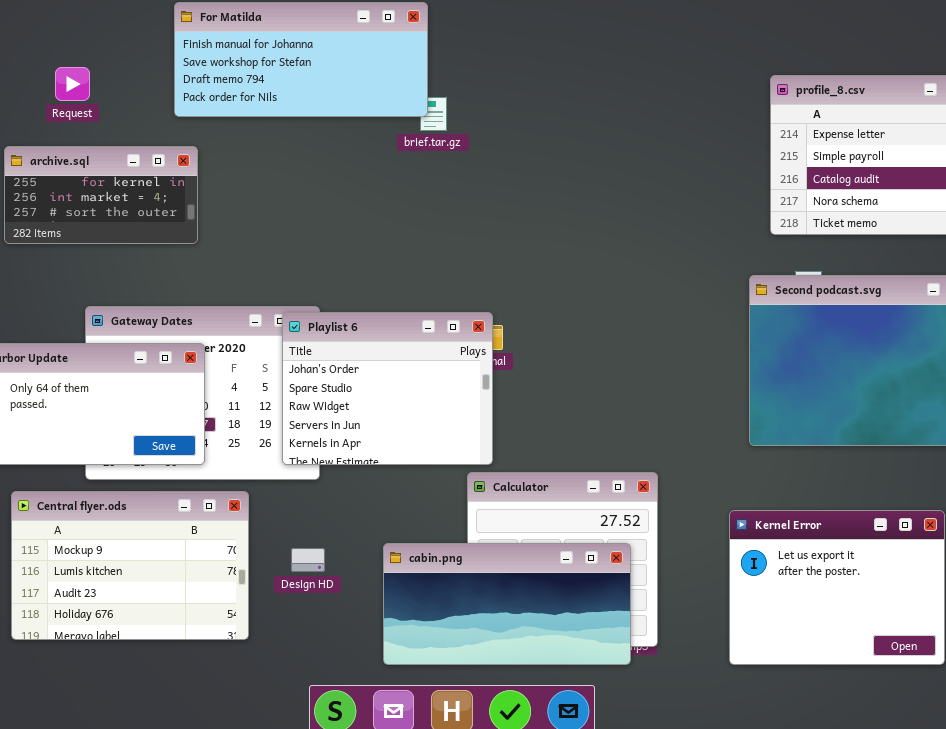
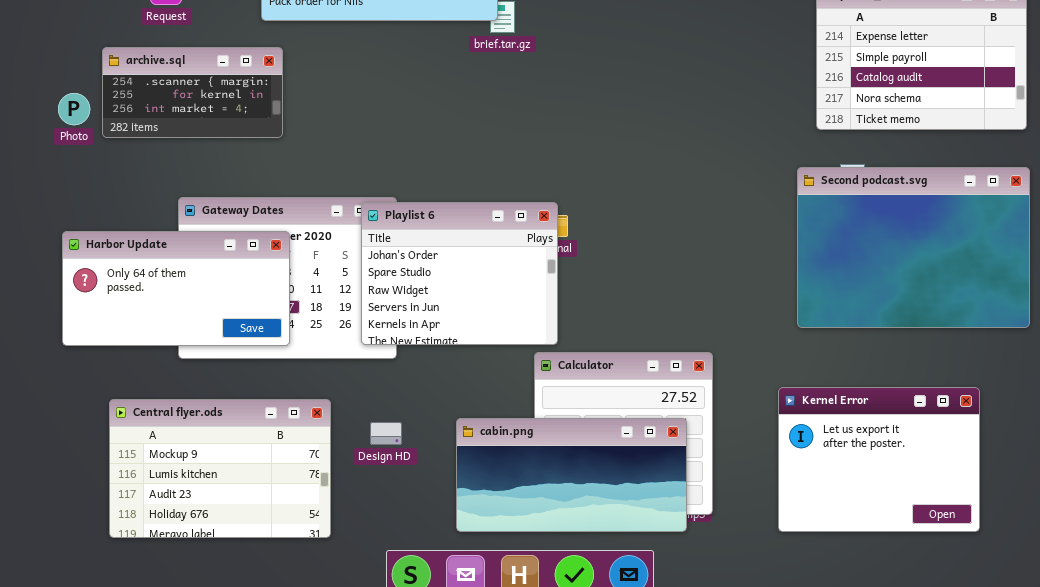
archive.sql: [4,146,198,244] -> [102,47,283,138], scrolled up 1 row
Central flyer.ods: [11,491,249,640] -> [109,399,331,538], moved

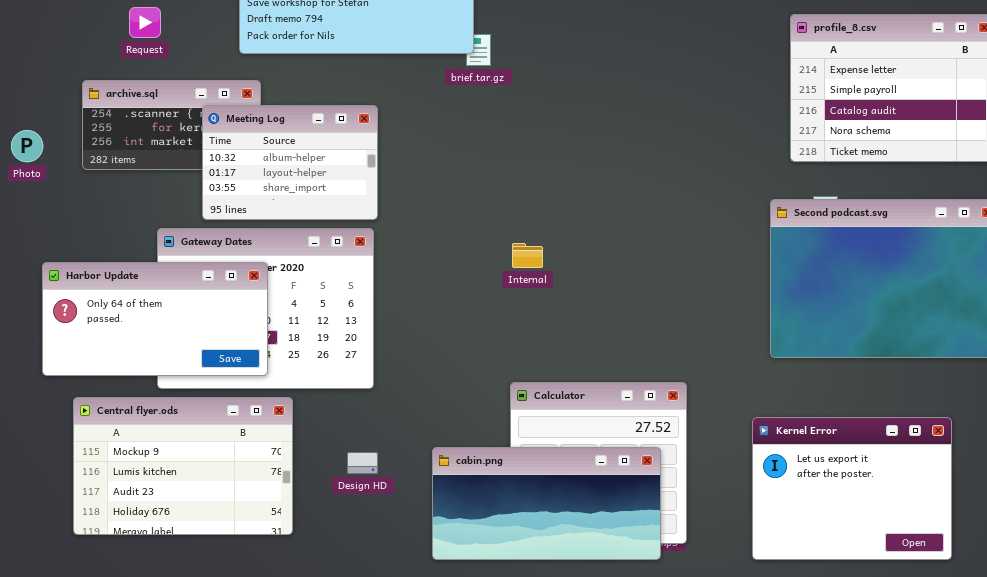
Meeting Log: none -> [202,105,378,220], opened
Photo: [58,93,90,125] -> [11,130,43,162], moved
Playlist 6: [361,202,558,345] -> none, closed
Central flyer.ods: [109,399,331,538] -> [73,397,293,535], moved

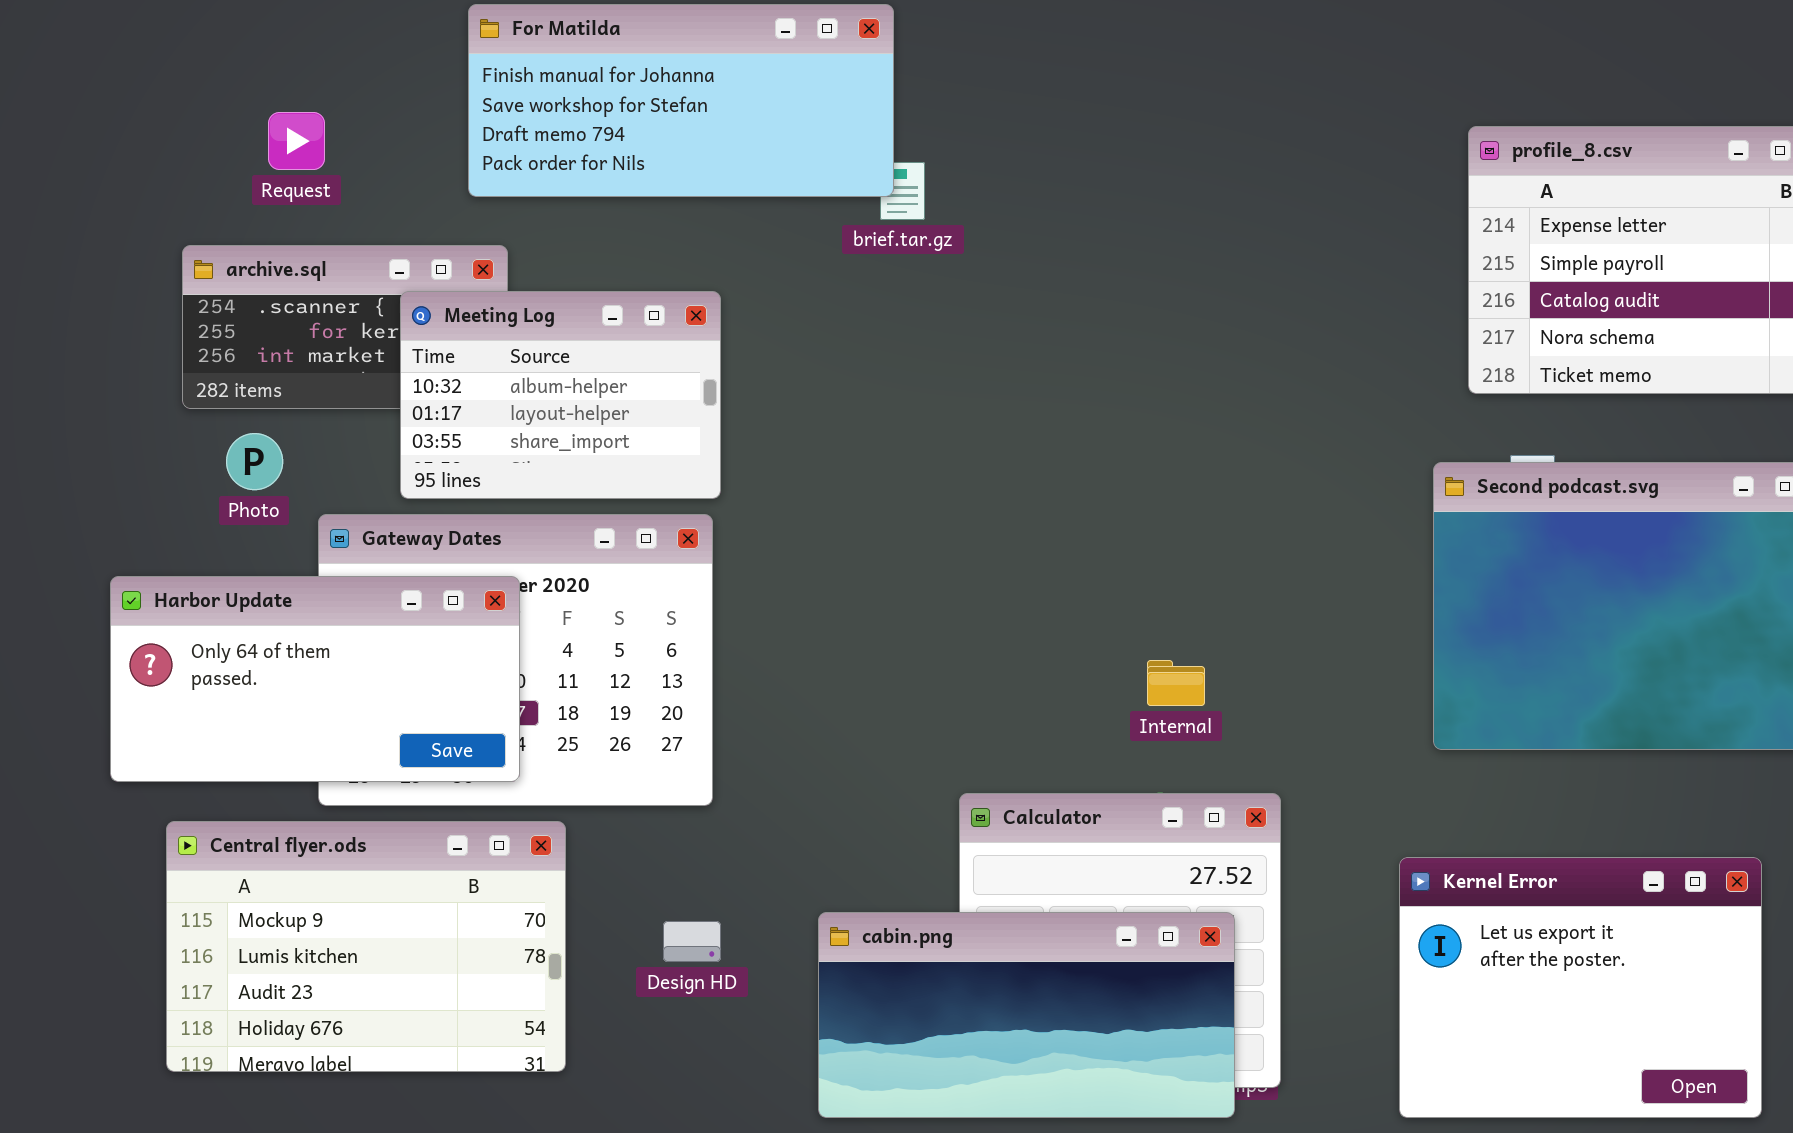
Photo: [11,130,43,162] -> [226,433,283,490], moved
Internal: [512,243,543,268] -> [1147,660,1205,706], moved

